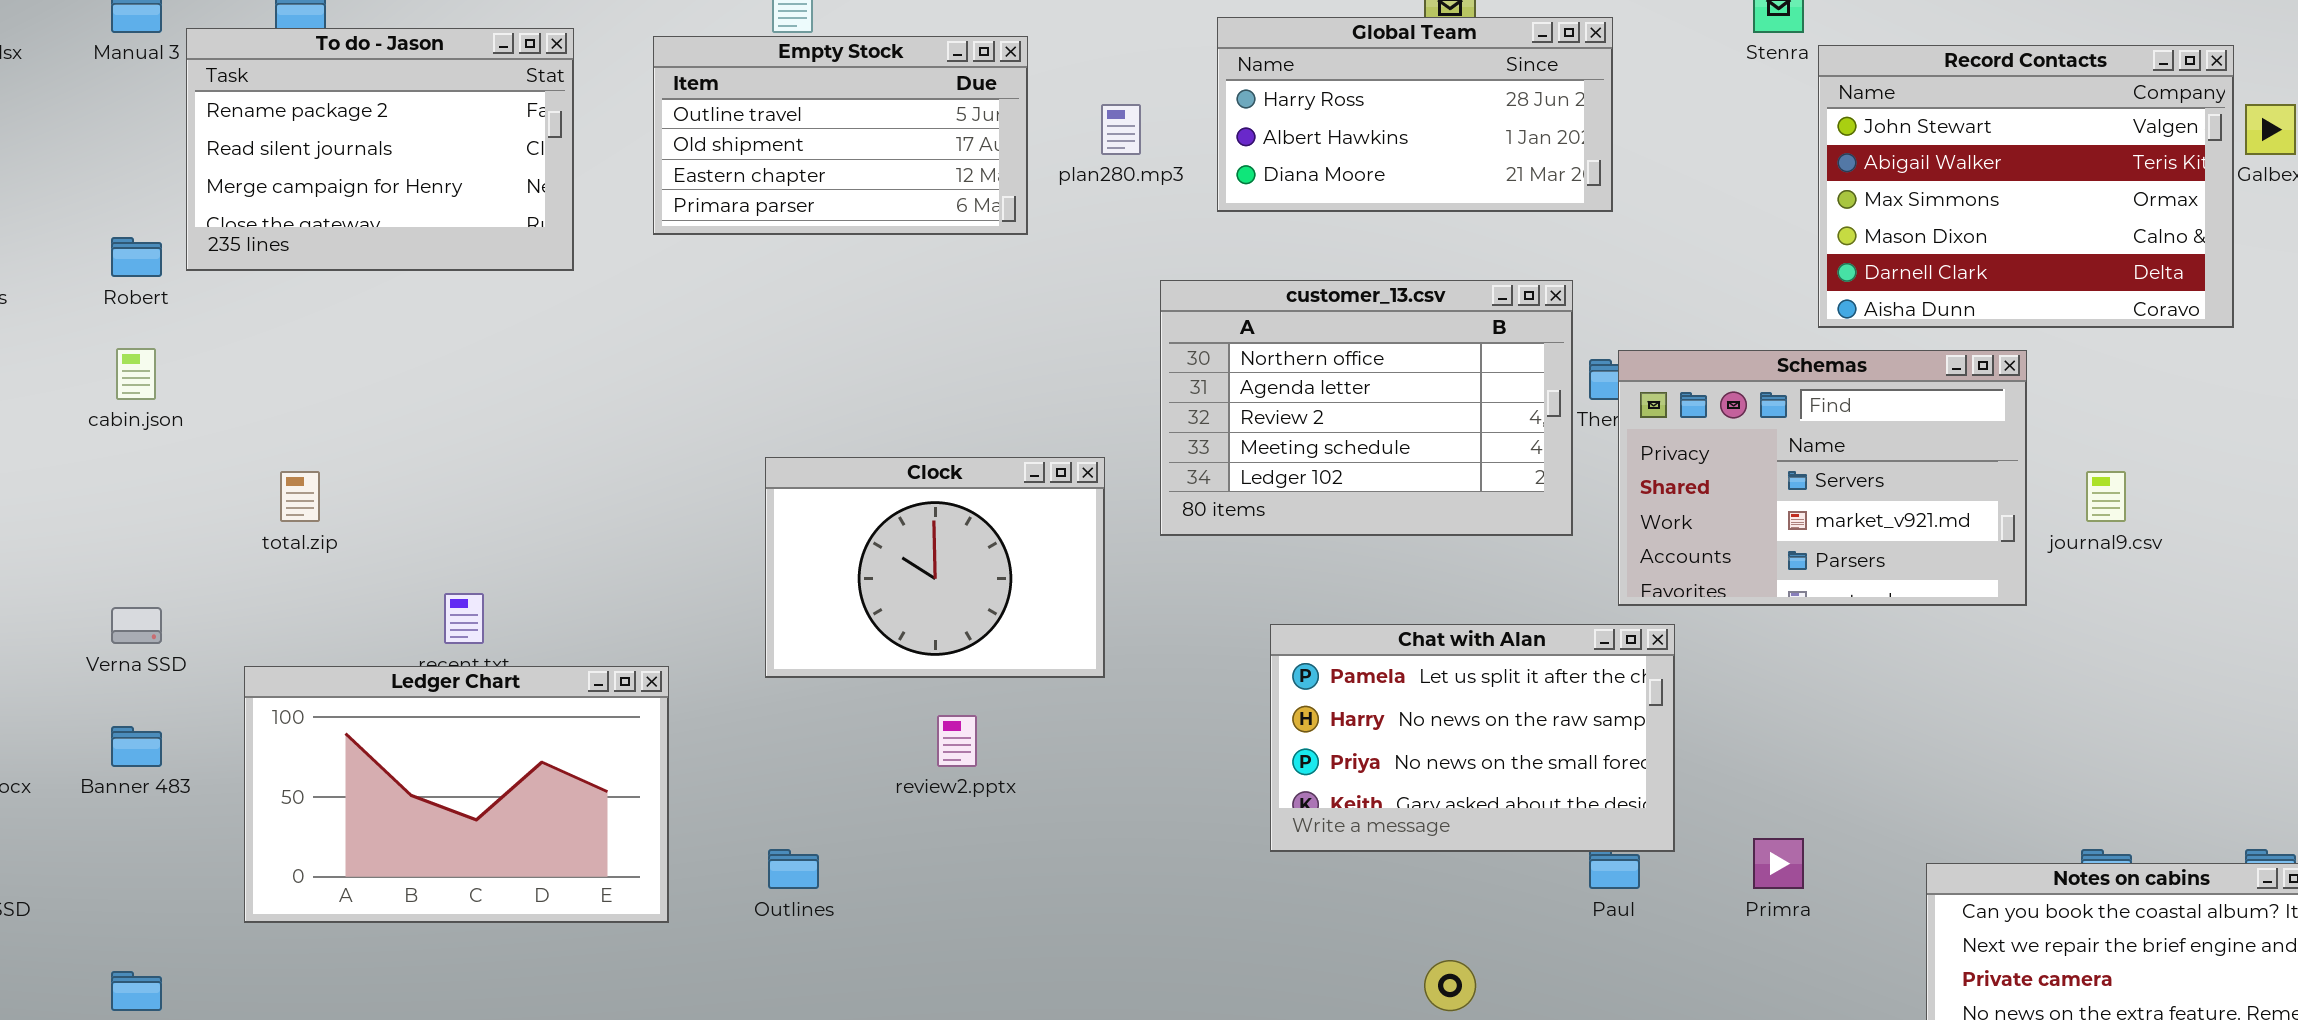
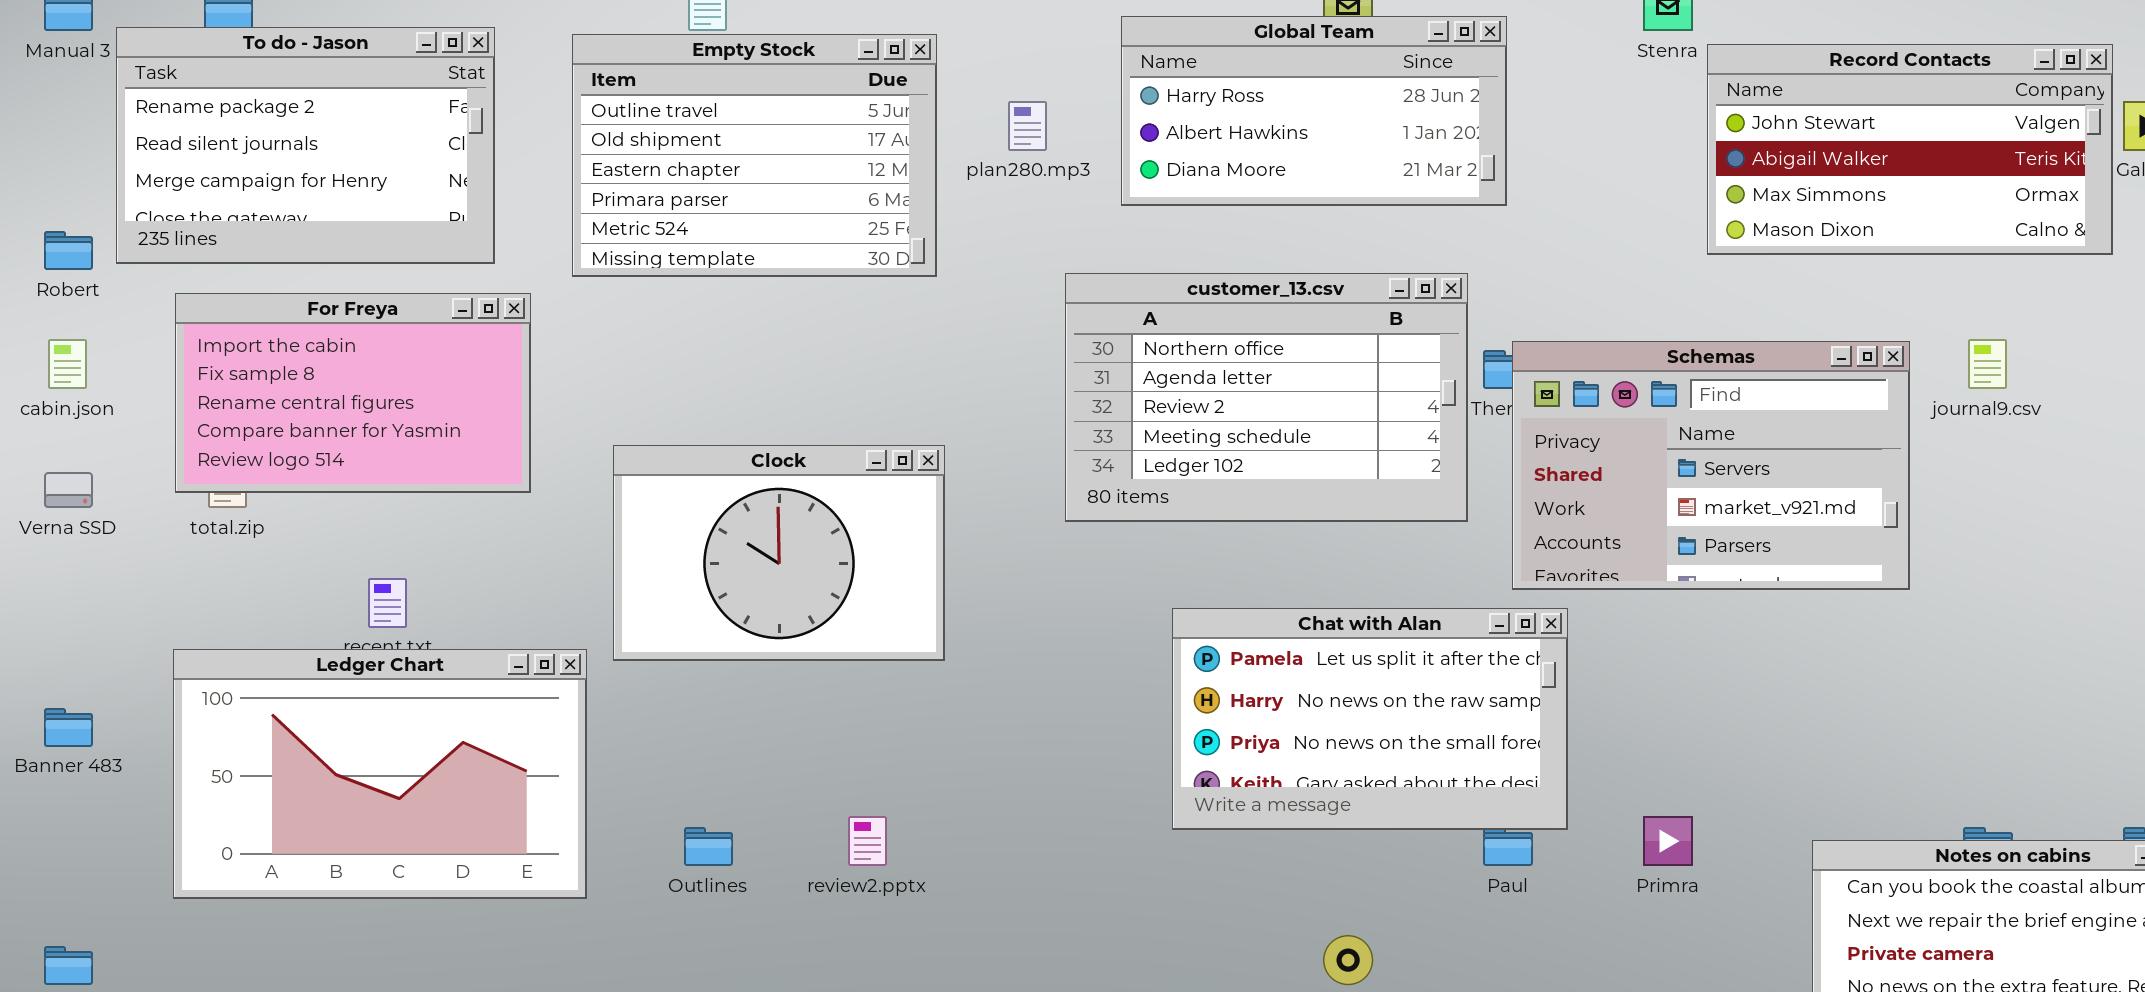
Empty Stock: [653,36,1028,235] -> [572,34,937,277], resized
Record Contacts: [1818,45,2234,328] -> [1707,44,2113,255], resized
For Freya: none -> [175,293,531,493], opened
Clock: [765,457,1105,678] -> [613,445,945,661], moved
journal9.csv: [2086,471,2126,522] -> [1968,339,2007,389], moved
Verna SSD: [111,607,162,644] -> [44,472,93,508], moved
review2.pptx: [937,715,977,767] -> [848,816,887,866], moved

